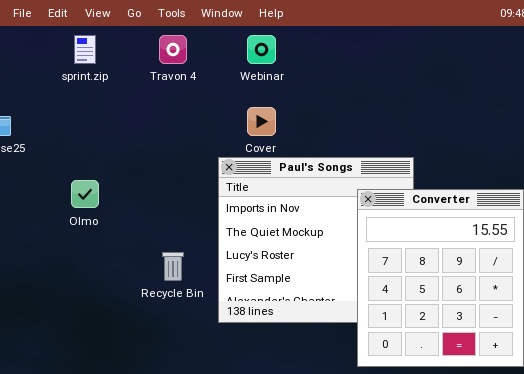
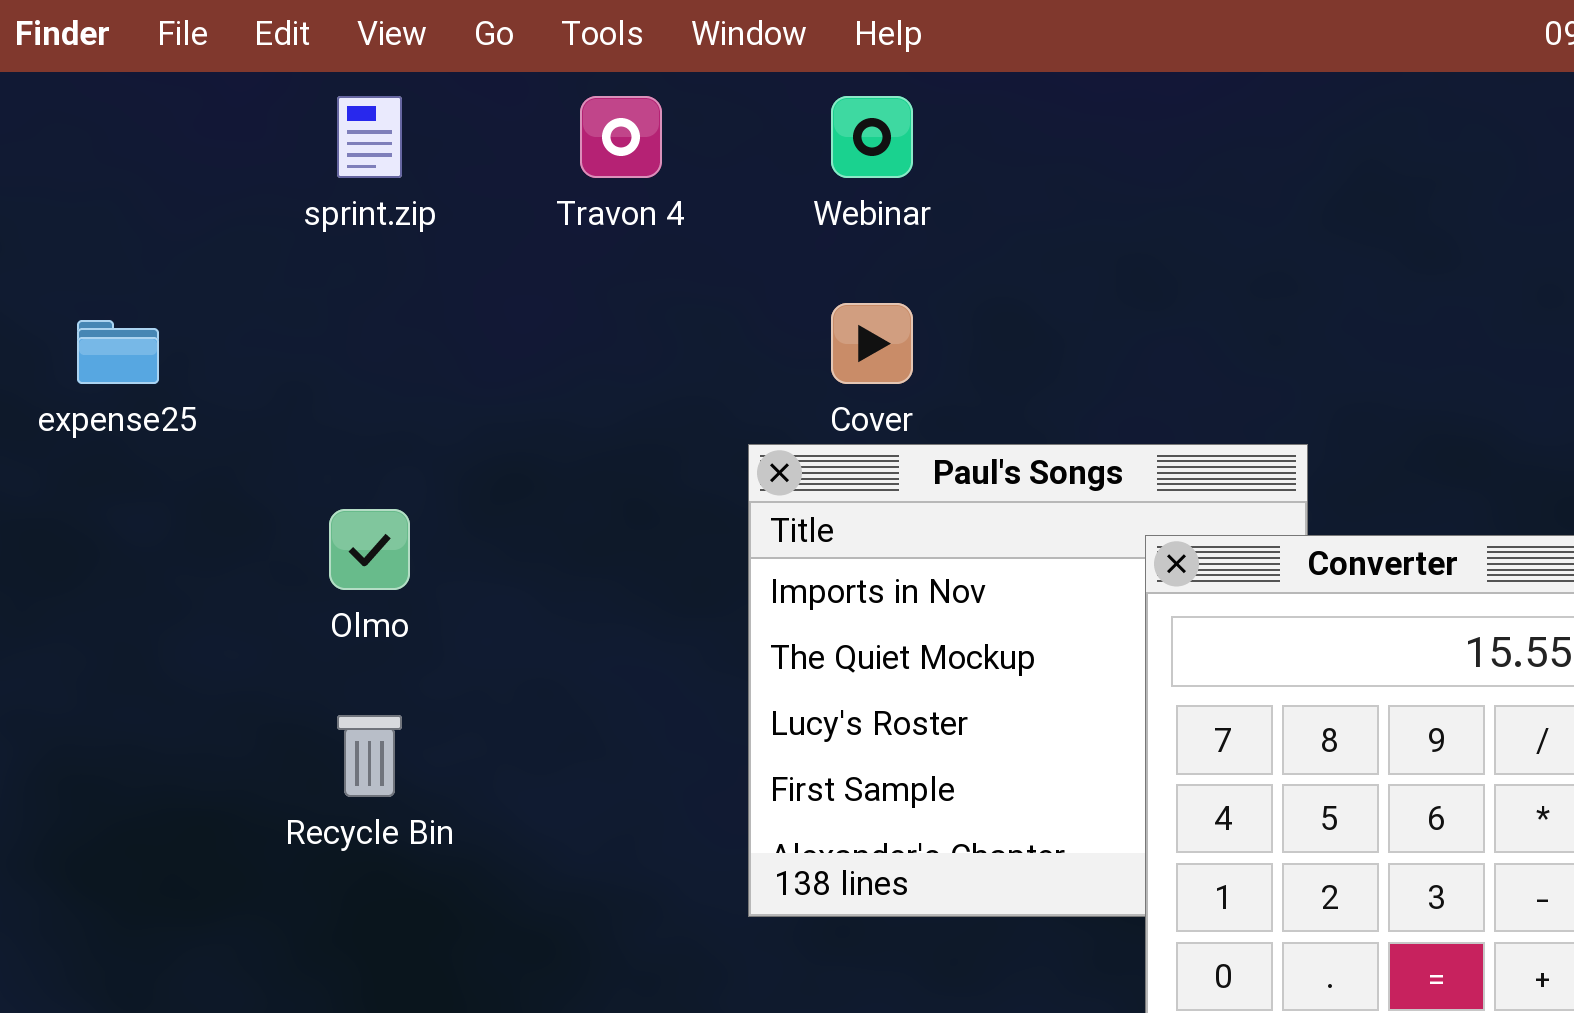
Recycle Bin: [162,252,184,281] -> [337,715,402,797], moved

